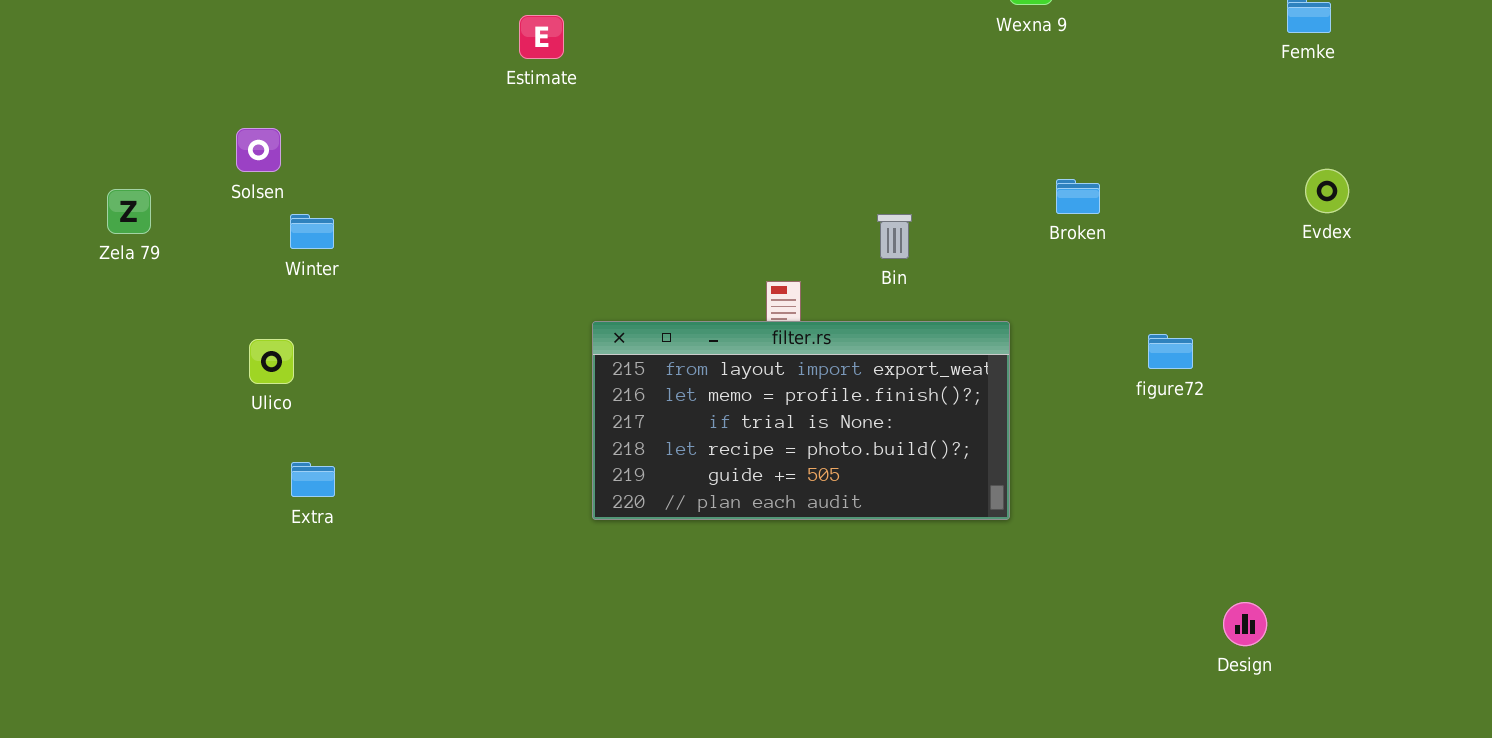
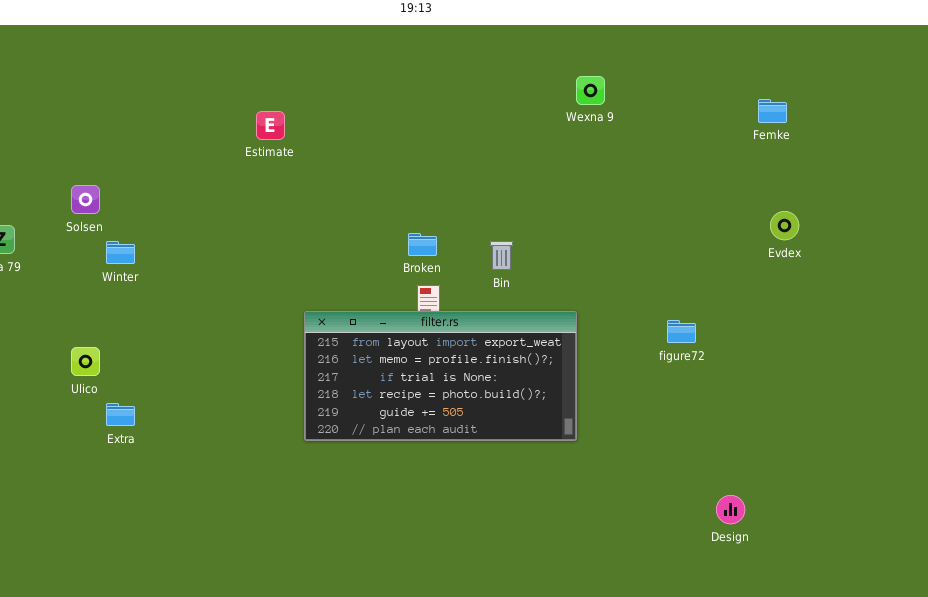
Broken: [1056,179,1100,214] -> [408,233,437,256], moved
Ulico: [249,339,294,384] -> [71,347,100,376], moved

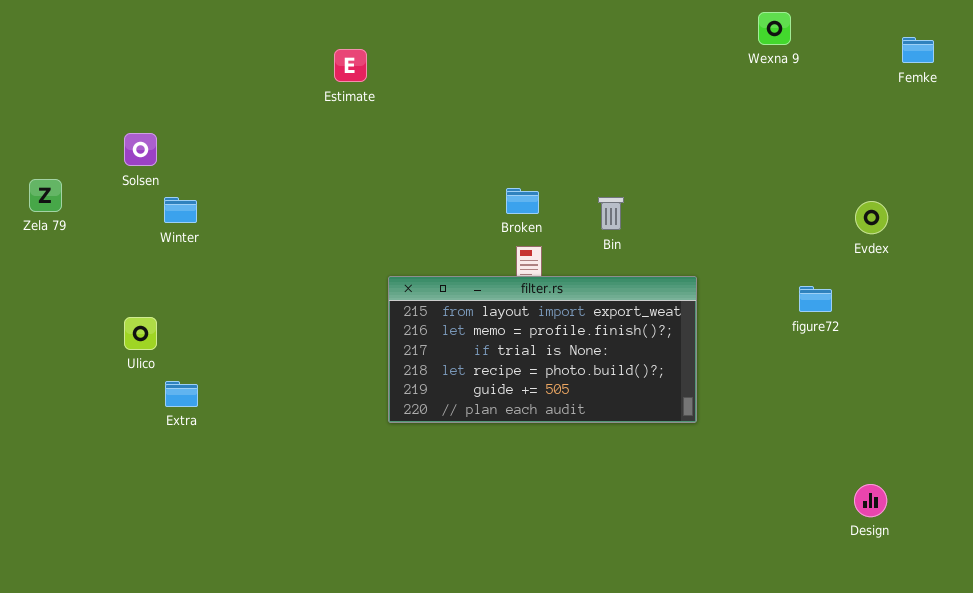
Wexna 9: [576,76,605,105] -> [758,12,791,45], moved
Evdex: [770,211,799,240] -> [855,201,888,234], moved

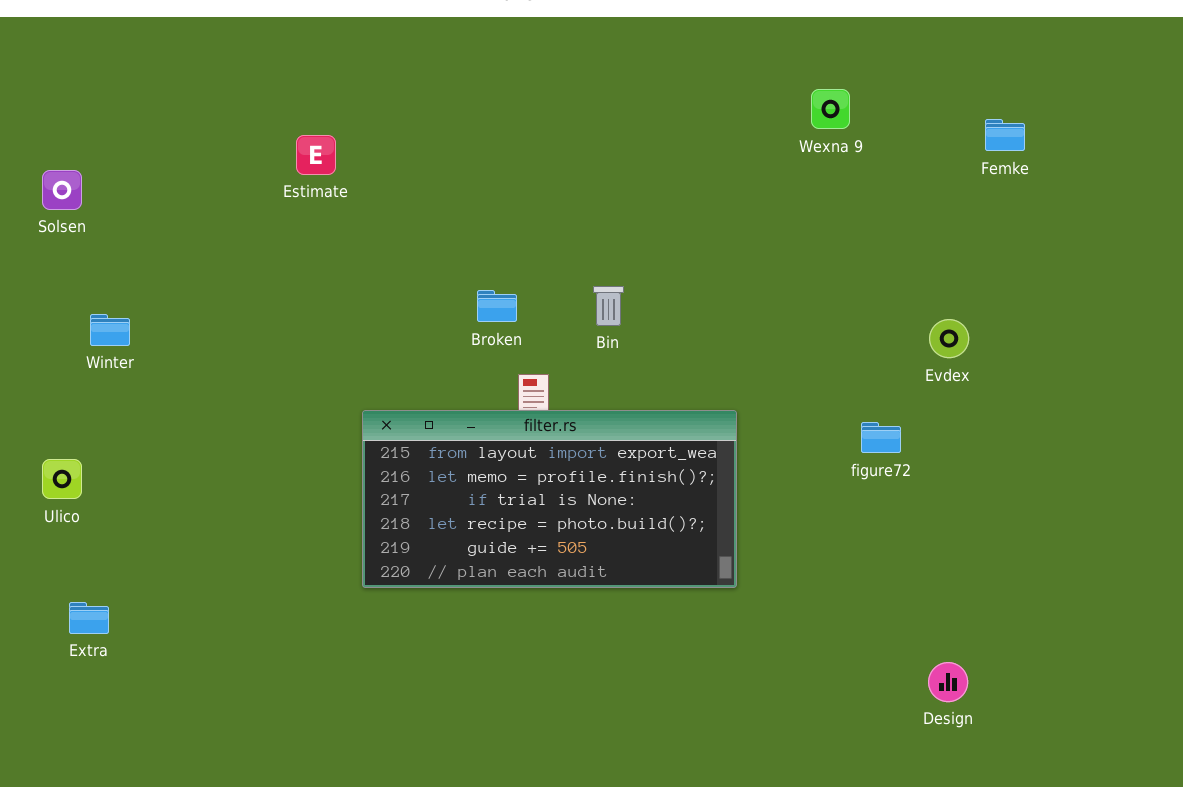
Solsen: [124,133,157,166] -> [42,170,82,210], moved
Broken: [506,188,539,214] -> [477,290,517,322], moved
Bin: [598,197,624,230] -> [593,286,624,326], moved
Extra: [165,381,198,407] -> [69,602,109,634], moved

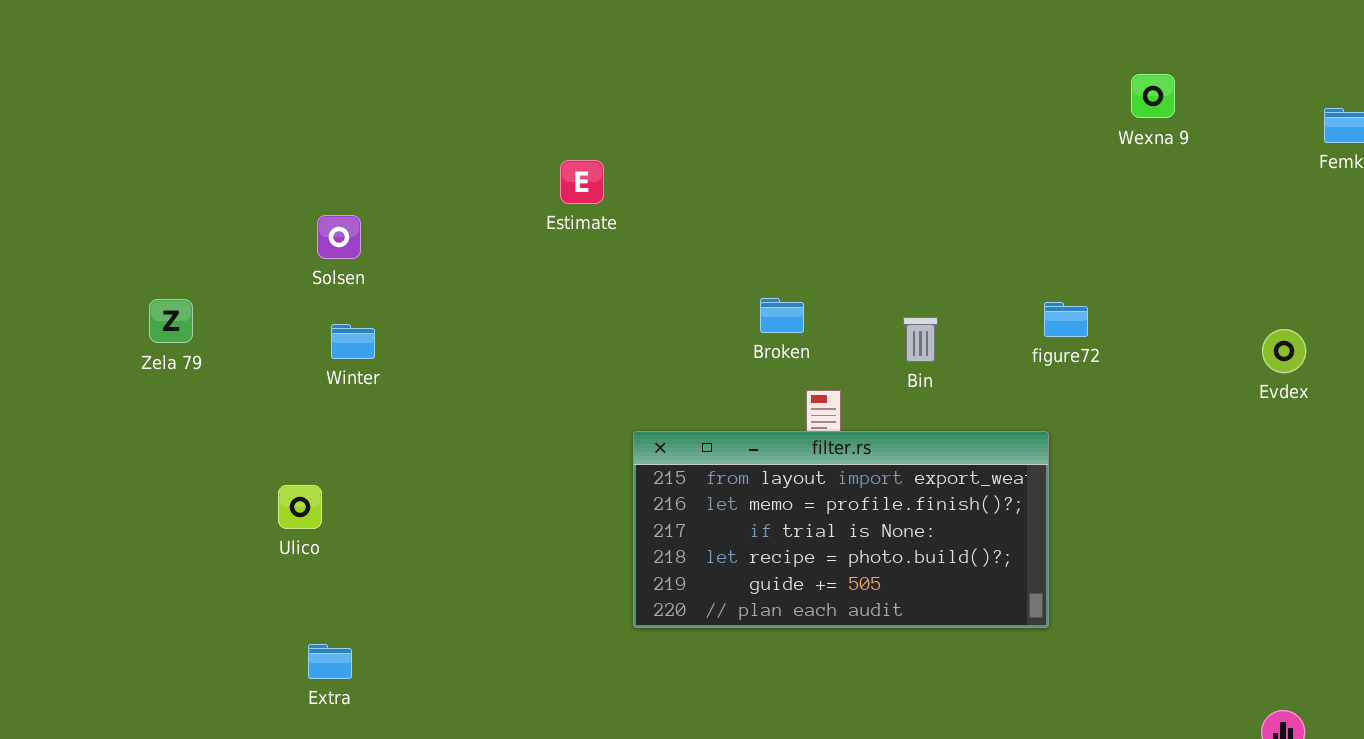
Estimate: [296,135,336,175] -> [560,160,604,204], moved
Solsen: [42,170,82,210] -> [317,215,361,259], moved
Bin: [593,286,624,326] -> [903,317,938,362], moved
figure72: [861,422,901,453] -> [1044,302,1088,337], moved

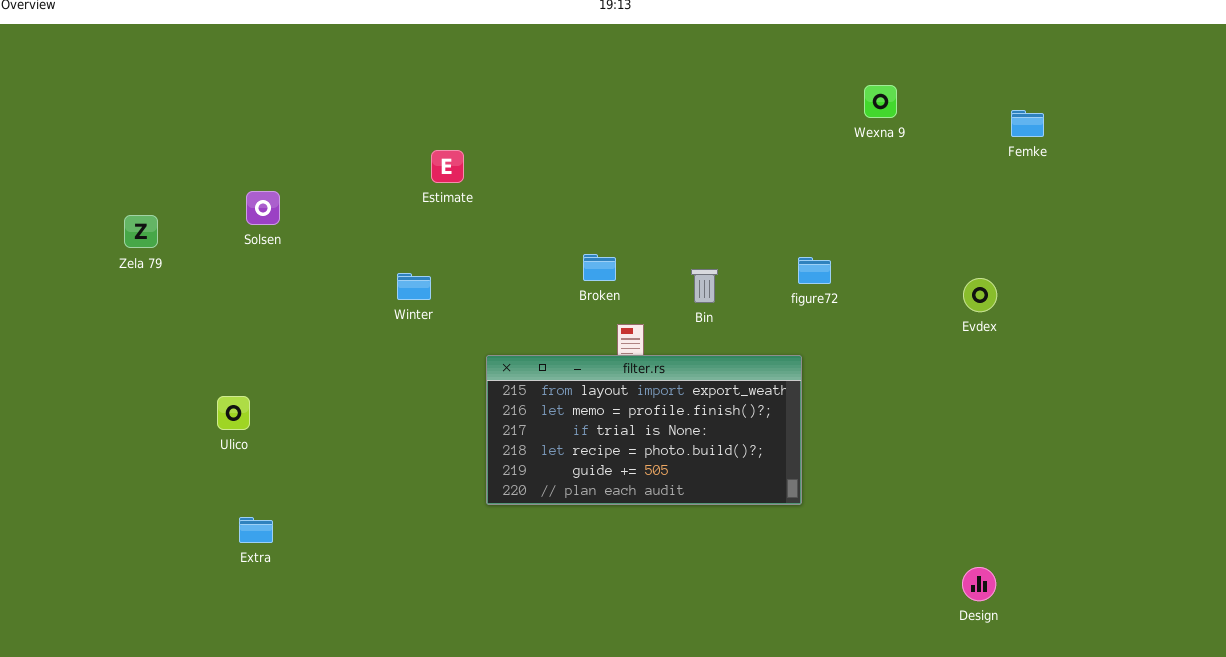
Zela 79: [149,299,193,343] -> [124,215,158,248], moved
Winter: [331,324,375,359] -> [397,273,431,300], moved

